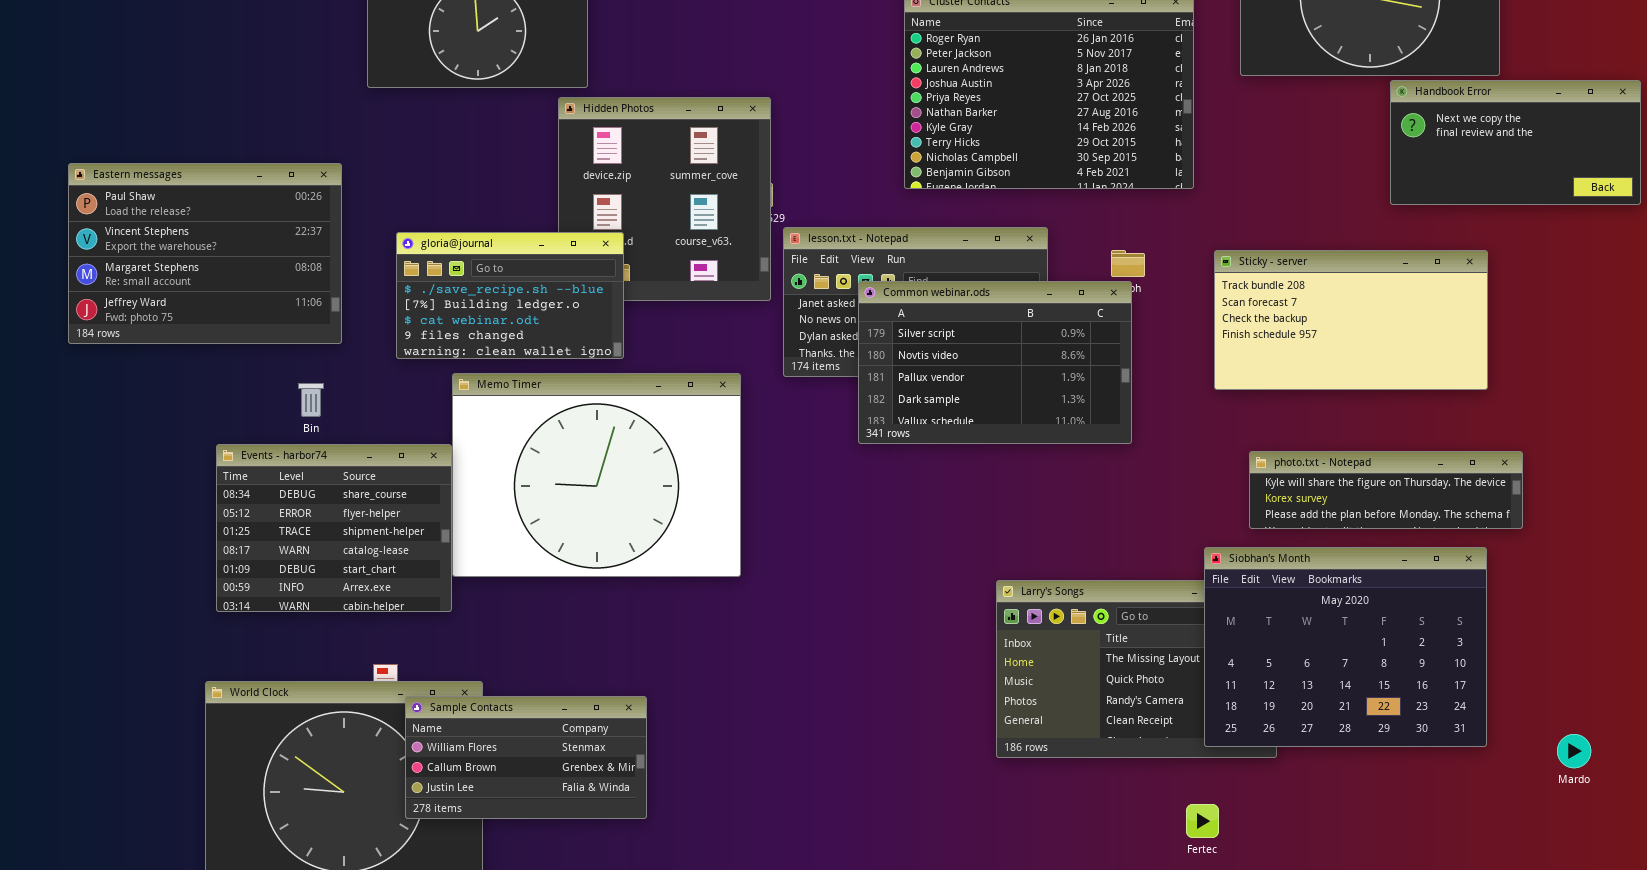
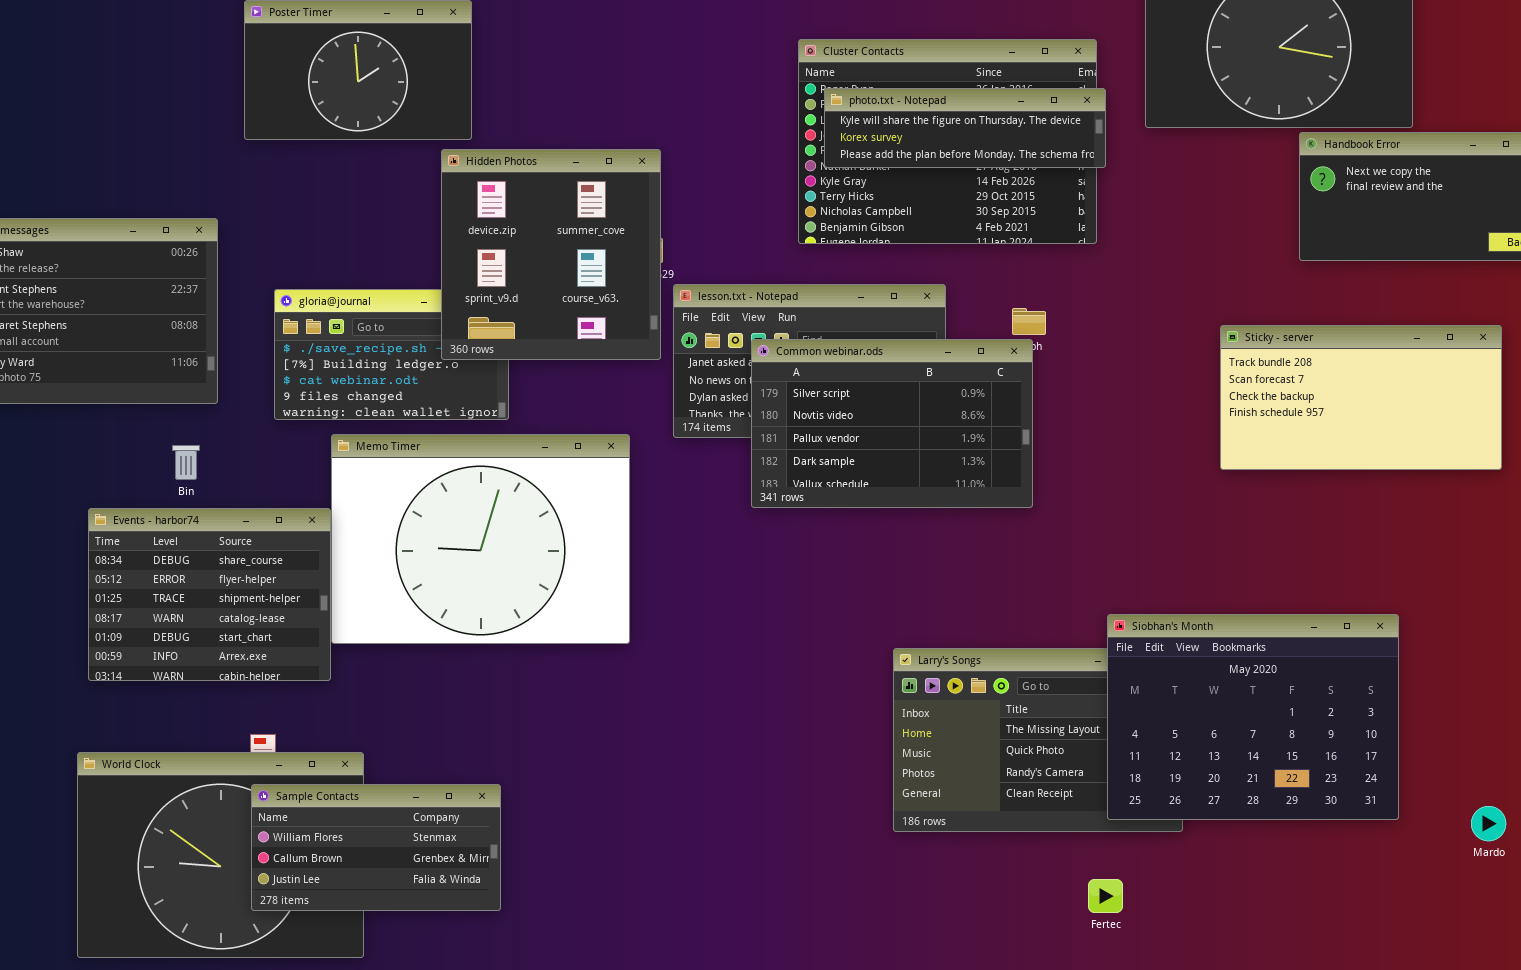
Hidden Photos: [558,97,771,301] -> [441,149,661,360], raised
Sticky - server: [1214,250,1488,390] -> [1220,325,1502,470], moved
photo.txt - Notepad: [1249,451,1523,529] -> [824,88,1106,168], moved
Sample Contacts: [405,696,647,819] -> [251,784,501,911], moved

